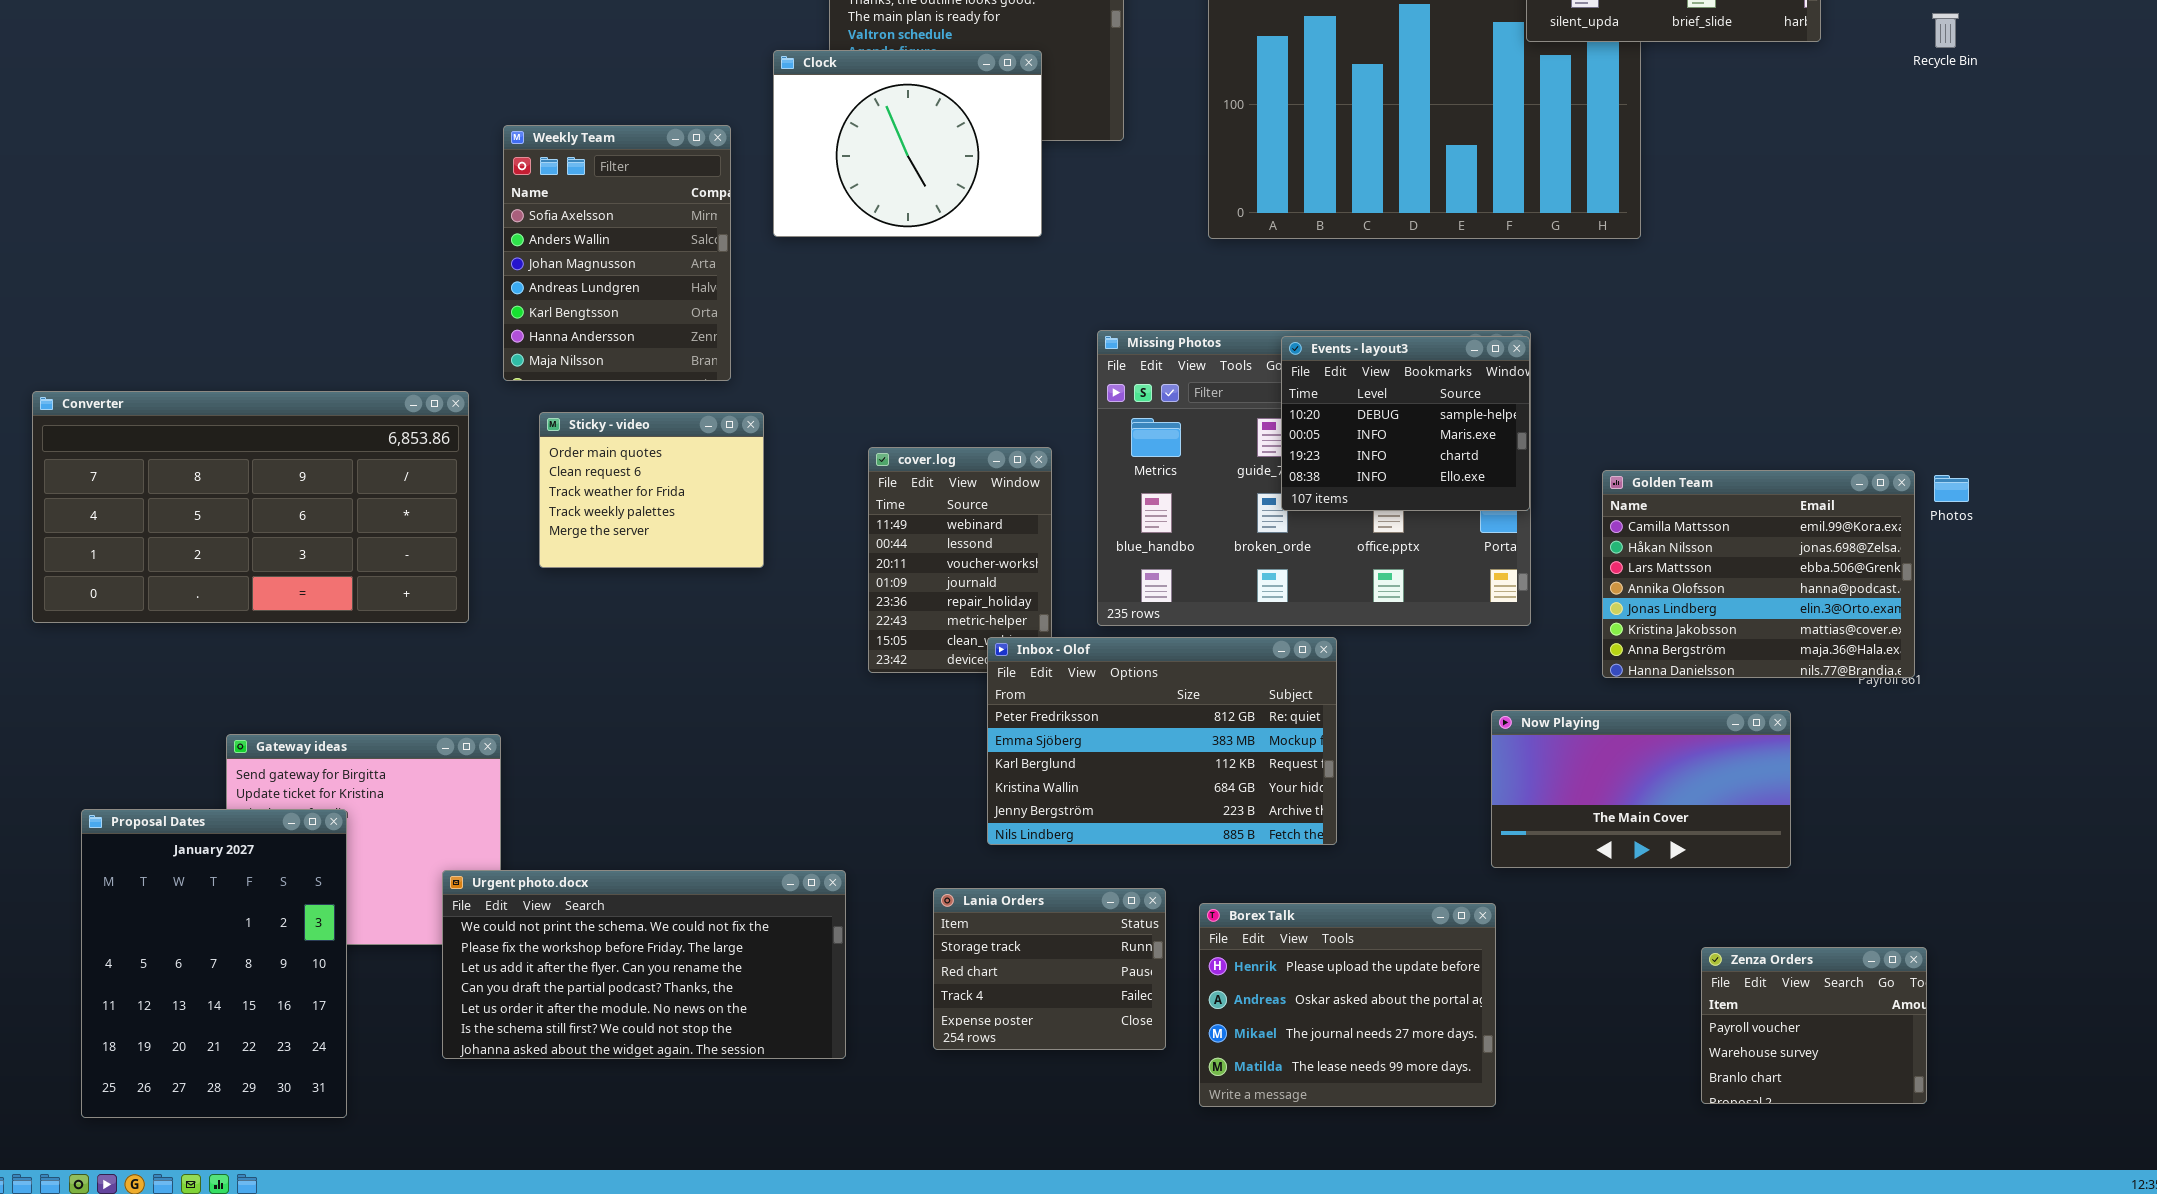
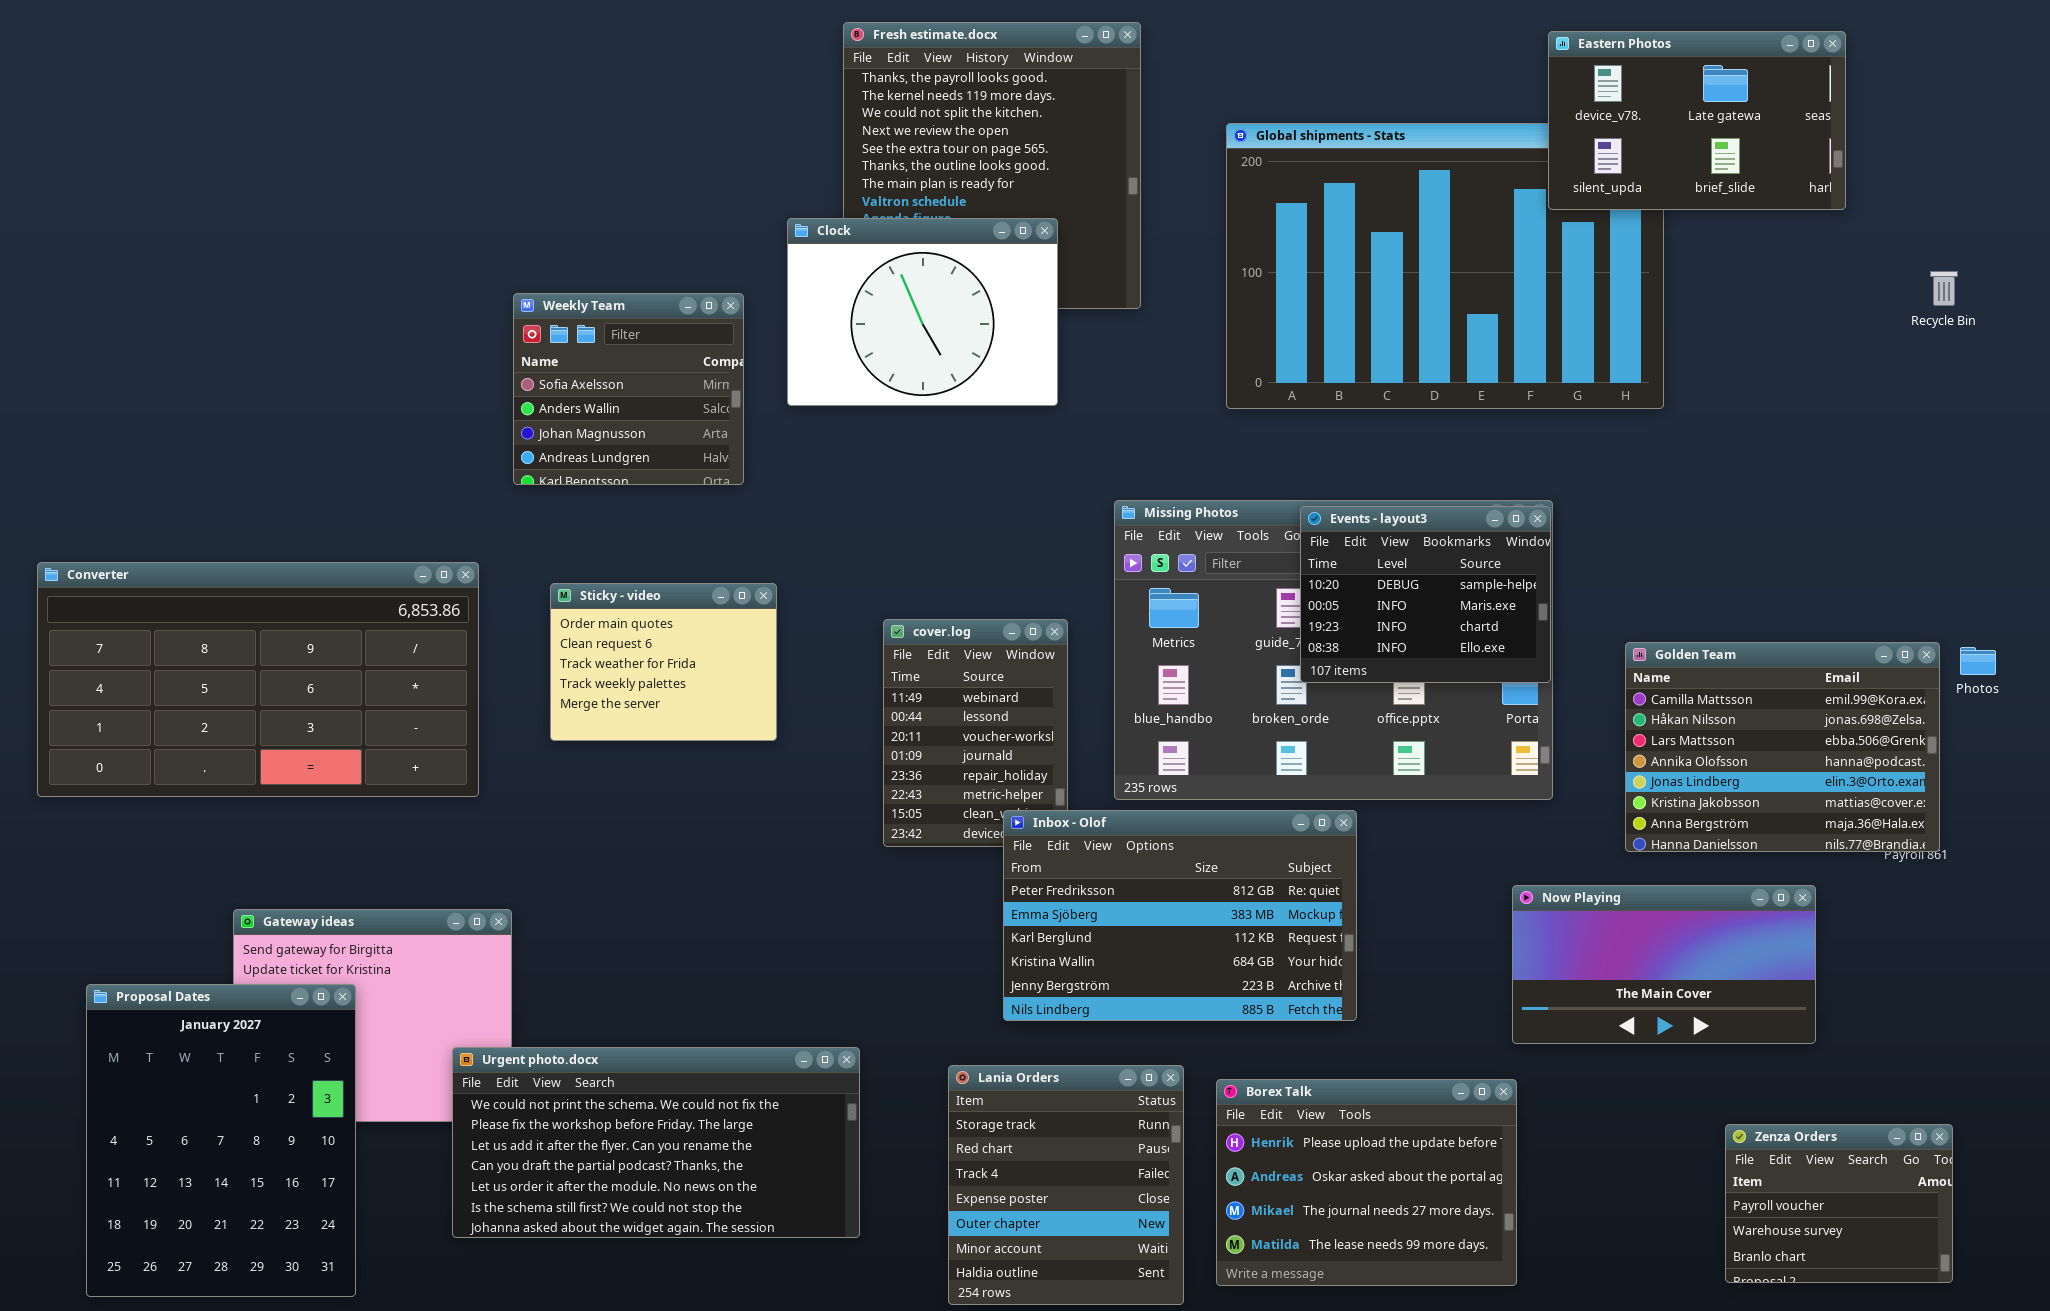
Recycle Bin: [1932,13,1959,48] -> [1930,271,1958,306], moved
Weekly Team: [503,125,731,381] -> [513,293,744,485], resized
Lania Orders: [933,888,1166,1050] -> [948,1065,1184,1305], resized

